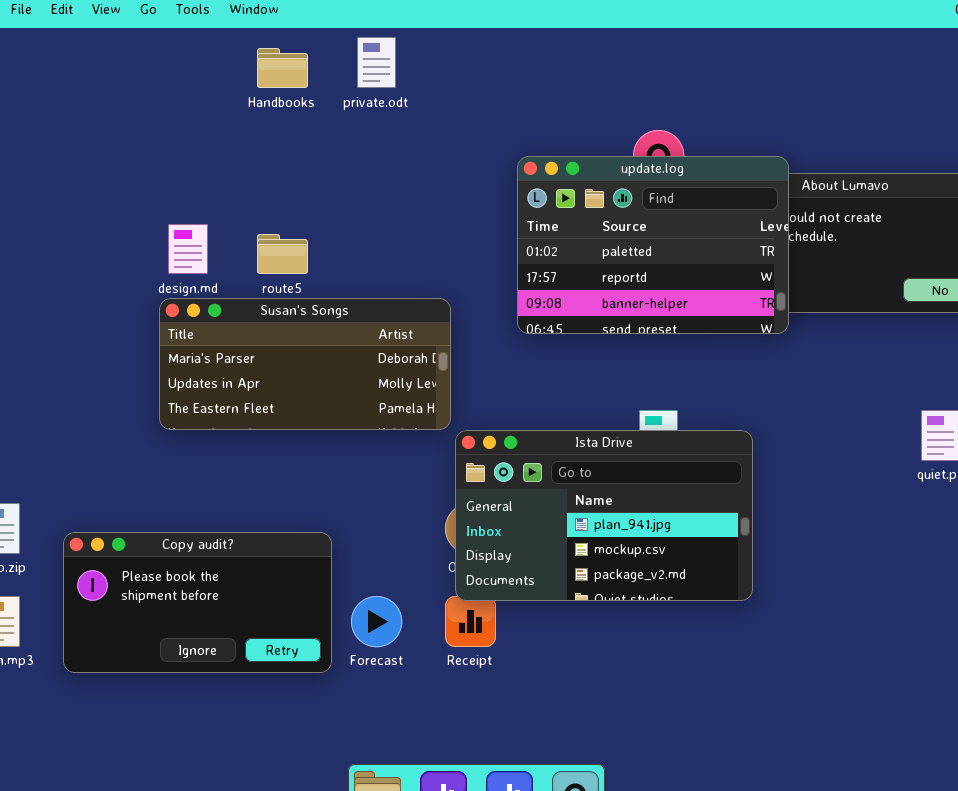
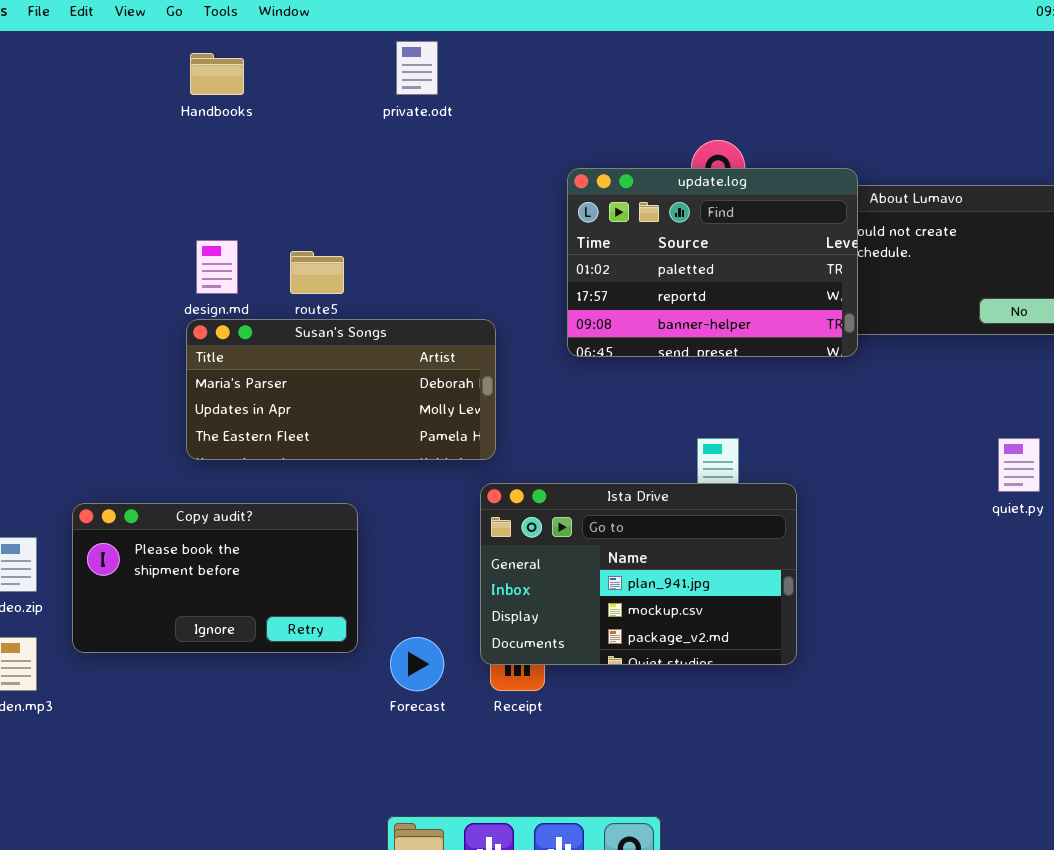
Handbooks: [257,48,308,88] -> [190,53,244,95], moved
Ista Drive: [455,430,753,601] -> [480,483,797,665], moved
Copy audit?: [63,532,332,673] -> [72,503,358,653], moved

